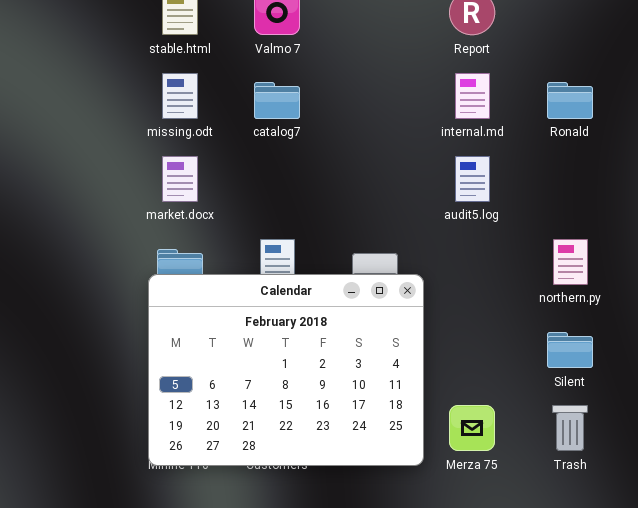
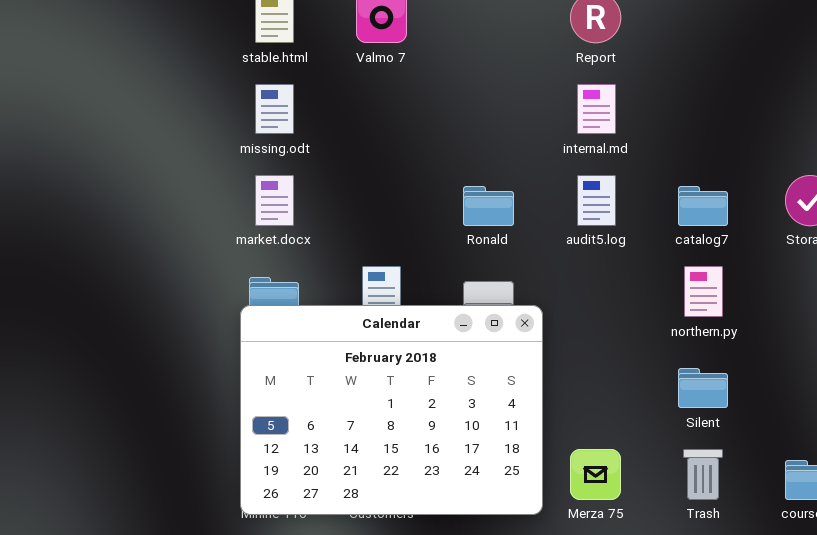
catalog7: [254,82,300,119] -> [678,186,728,226], moved
Ronald: [547,82,593,119] -> [463,186,514,226], moved

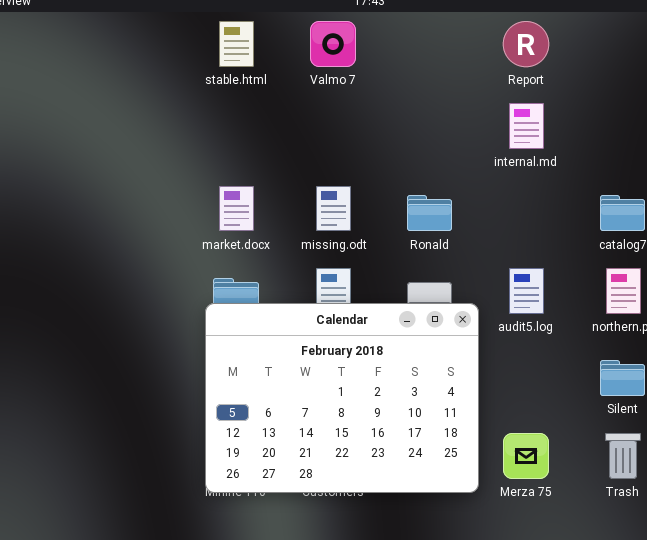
missing.odt: [255,84,294,134] -> [316,186,351,231], moved
audit5.log: [577,175,616,226] -> [509,268,544,314], moved

